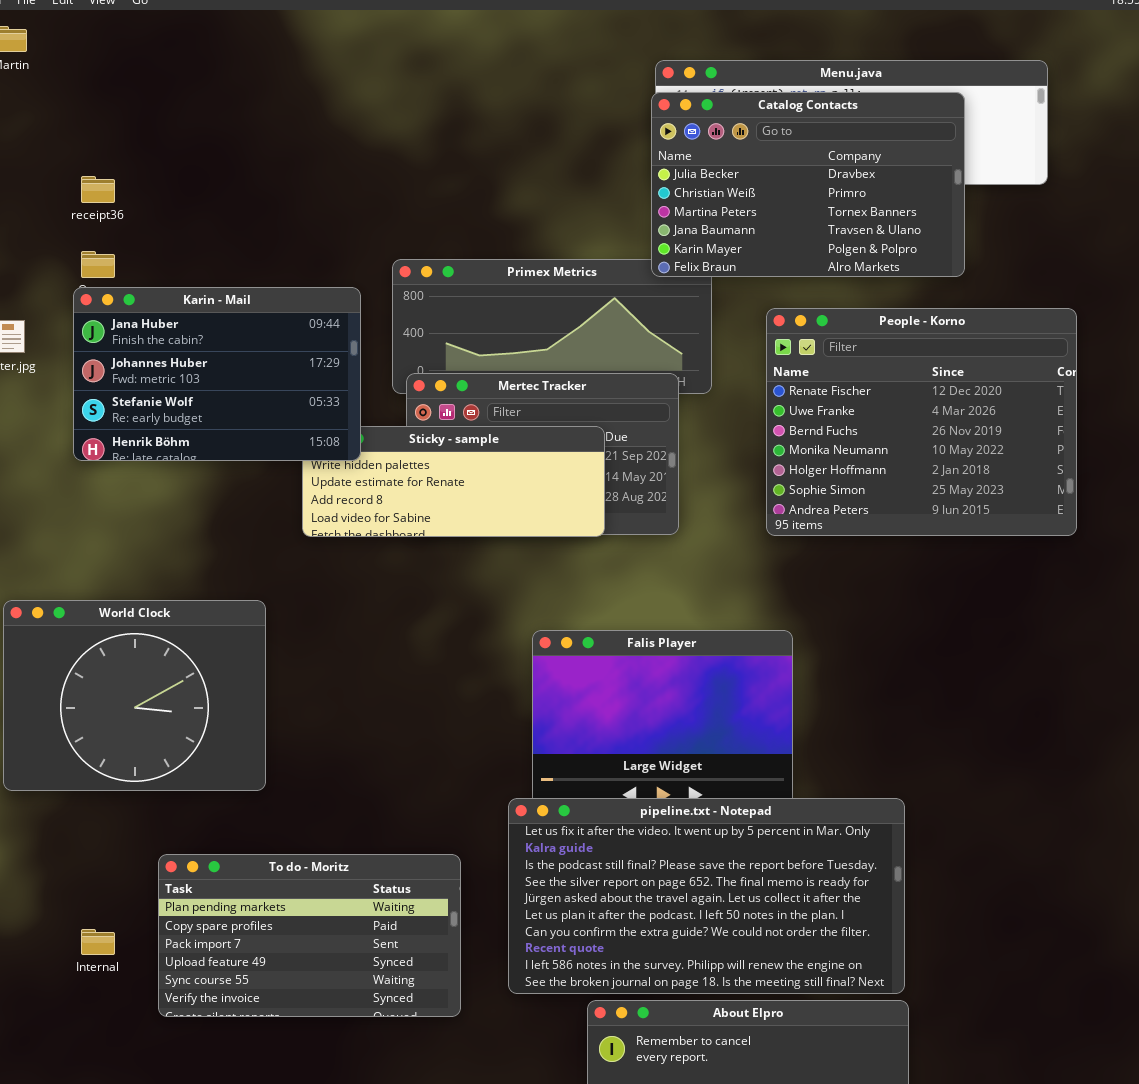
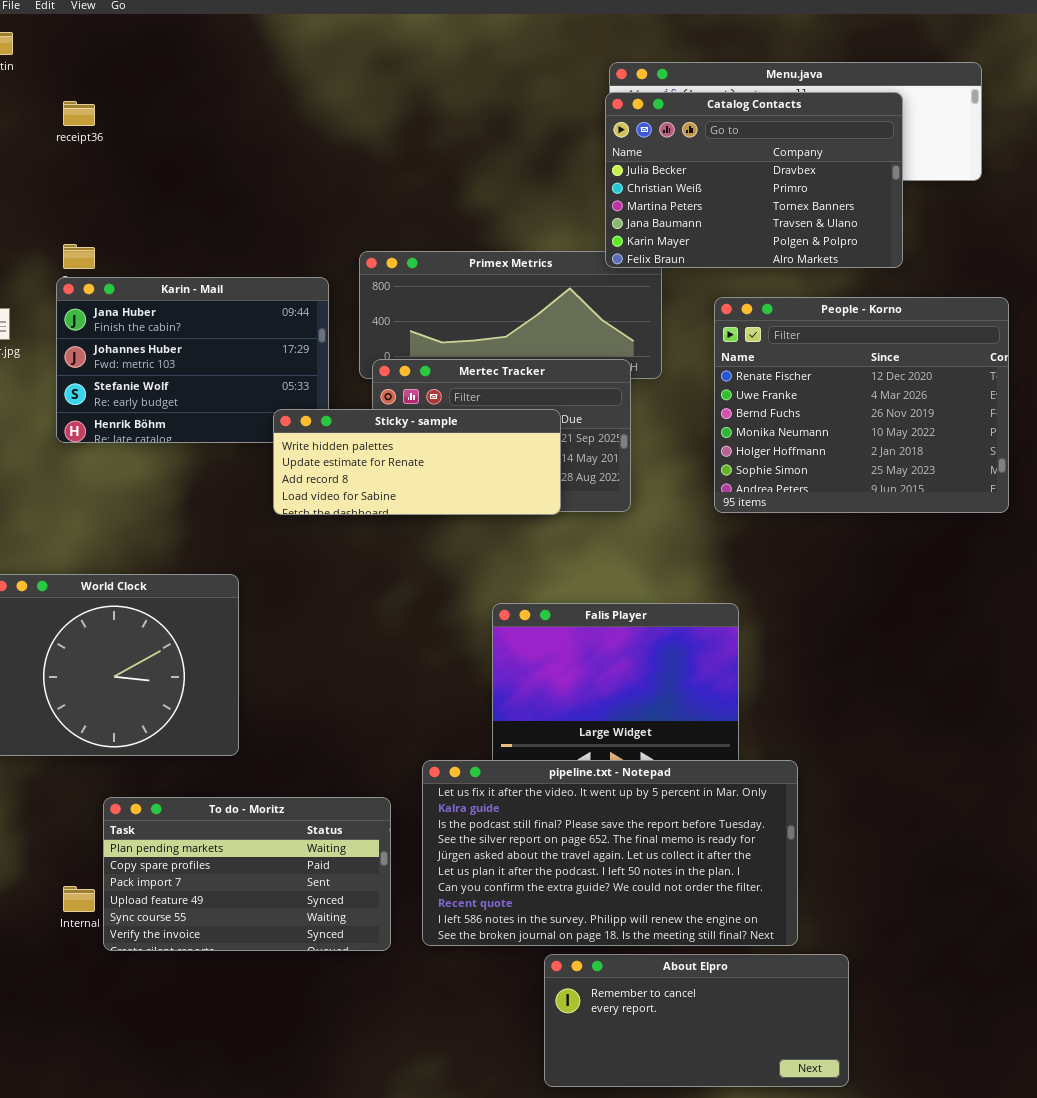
receipt36: [81,176,115,203] -> [63,101,95,126], moved
Sticky - sample: [302,426,605,537] -> [273,409,561,515], raised
pipeline.txt - Notepad: [508,798,905,994] -> [422,760,798,946], moved
To do - Moritz: [158,854,461,1017] -> [103,797,391,951], moved

